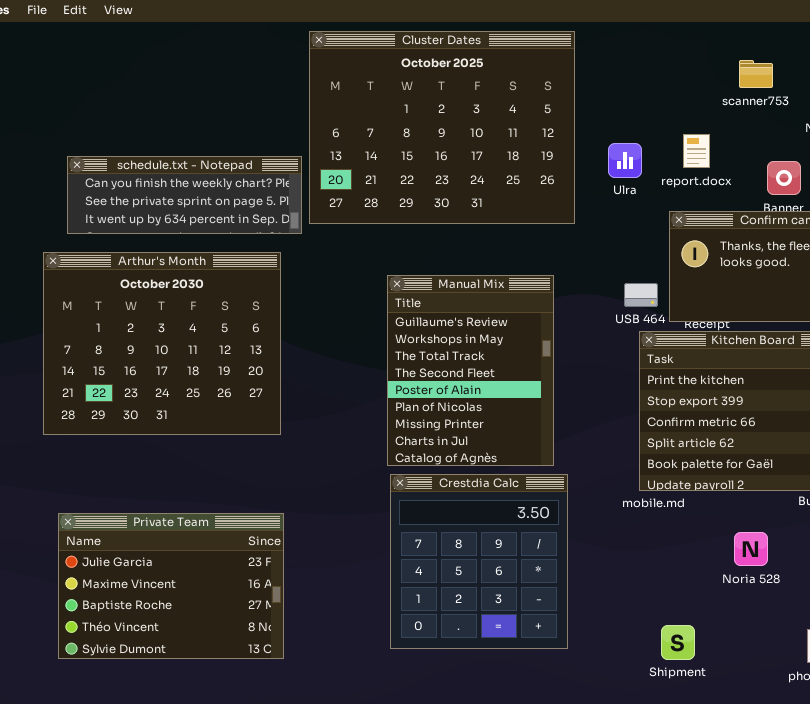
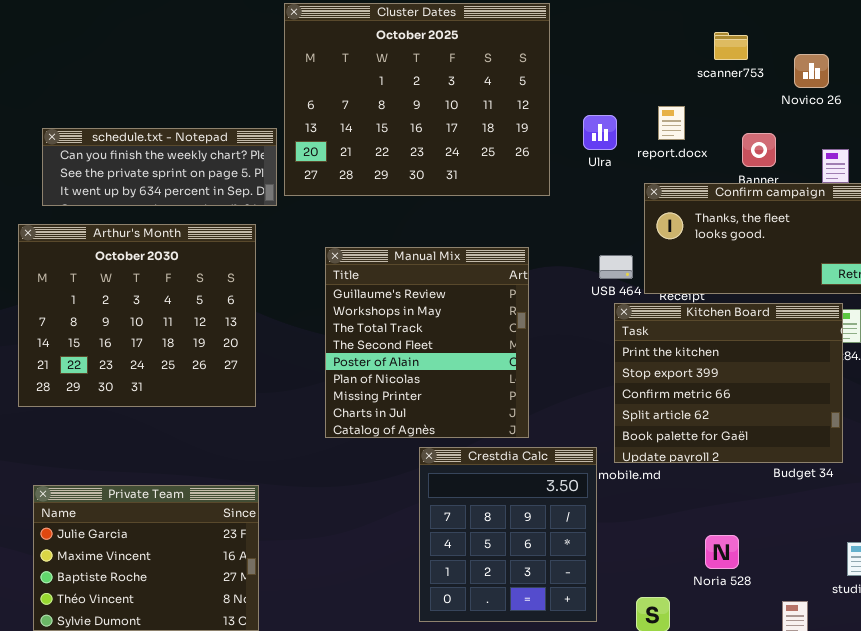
Manual Mix: [387,275,554,466] -> [325,247,529,438], resized
Crestdia Calc: [390,474,568,649] -> [419,447,597,622], moved
Noria 528: [734,532,768,566] -> [705,535,739,569], moved

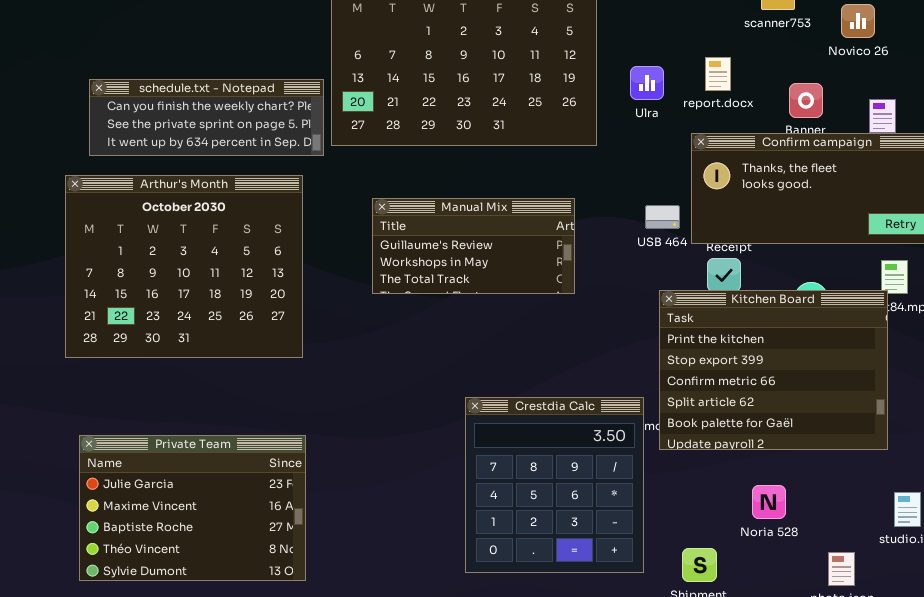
Manual Mix: [325,247,529,438] -> [372,198,575,294], resized
Kitchen Board: [614,303,843,463] -> [659,290,888,450], moved

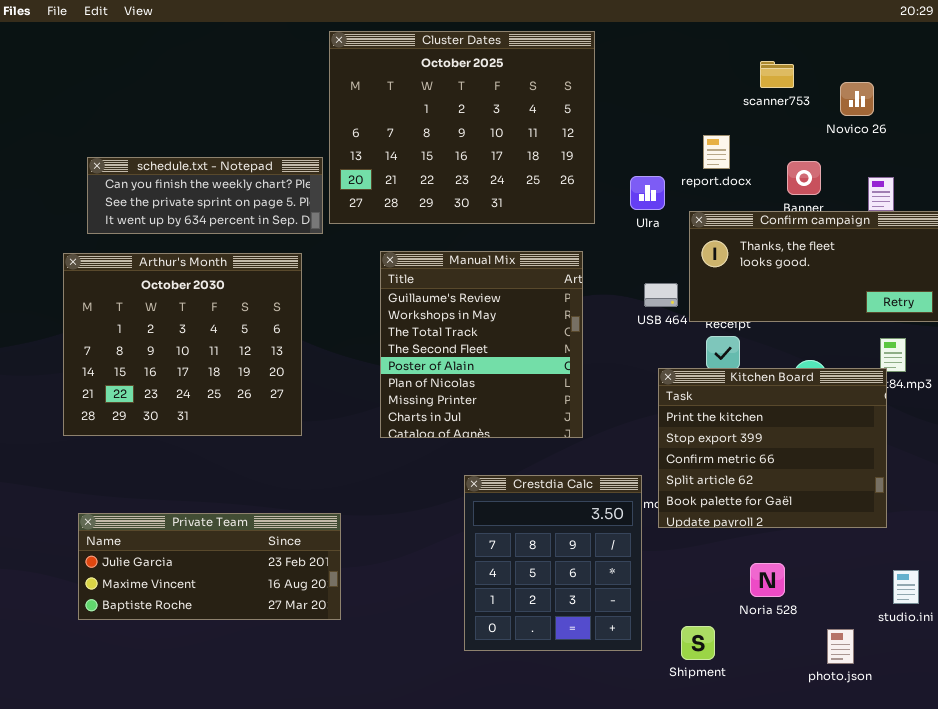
Ulra: [630,66,664,100] -> [630,176,665,210], moved
Manual Mix: [372,198,575,294] -> [380,251,583,438], moved, resized
Private Team: [79,435,306,581] -> [78,513,341,620], resized

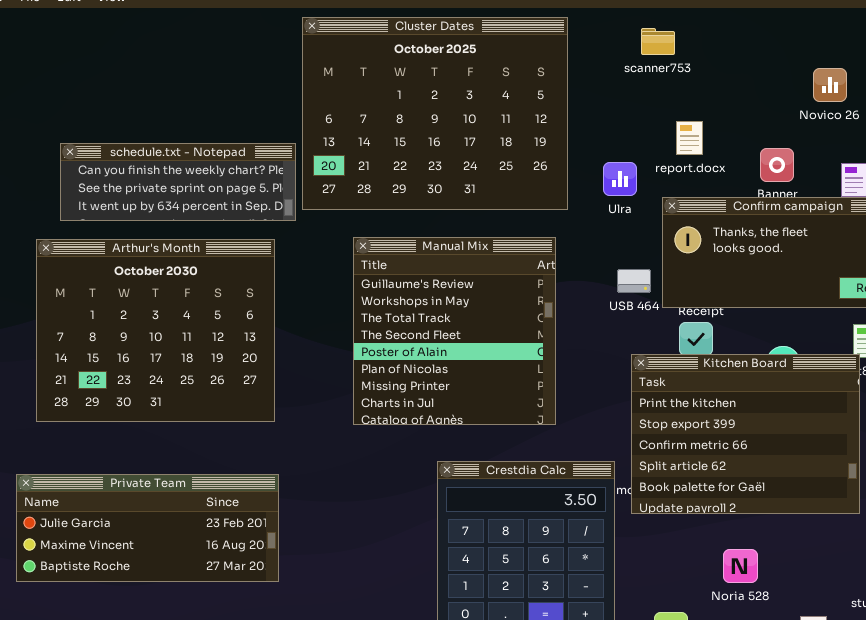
scanner753: [760,61,794,88] -> [641,28,675,55], moved
Private Team: [78,513,341,620] -> [16,474,279,582], moved

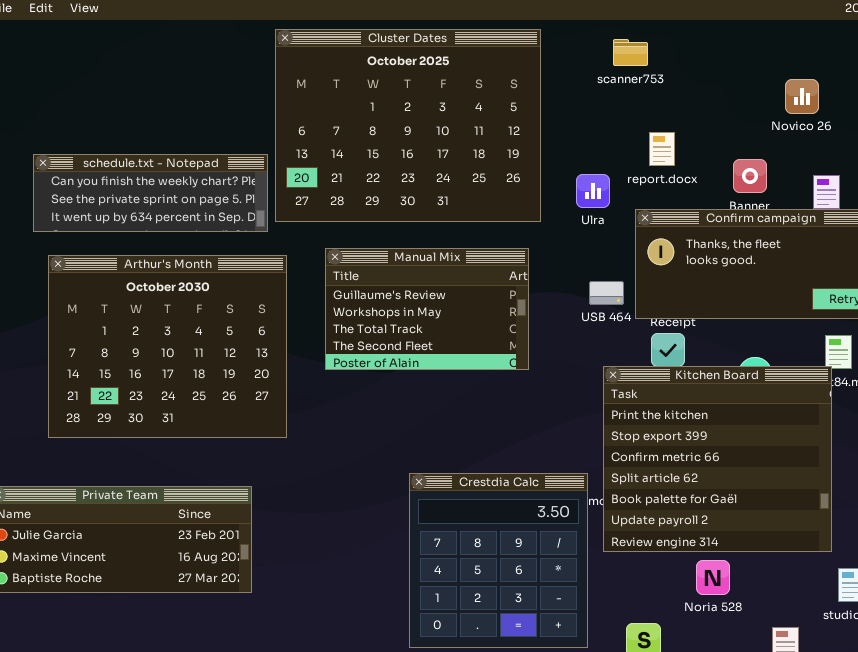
Manual Mix: [353,237,556,425] -> [325,248,529,370], resized
Arthur's Month: [36,239,275,422] -> [48,255,287,438], moved
Kitchen Board: [631,354,860,514] -> [603,366,832,552], resized

